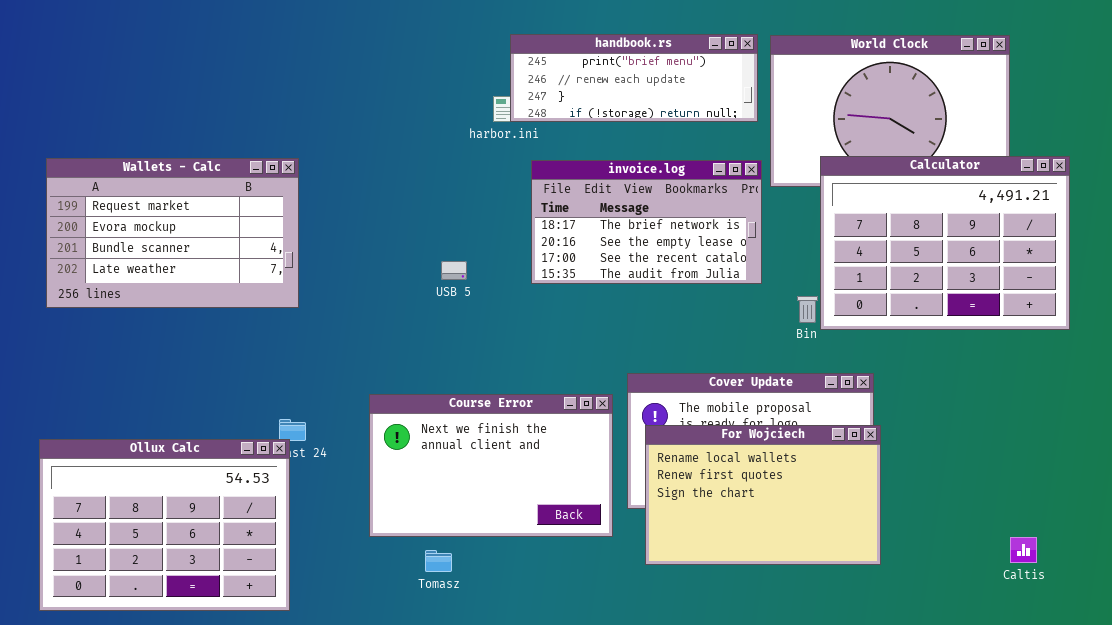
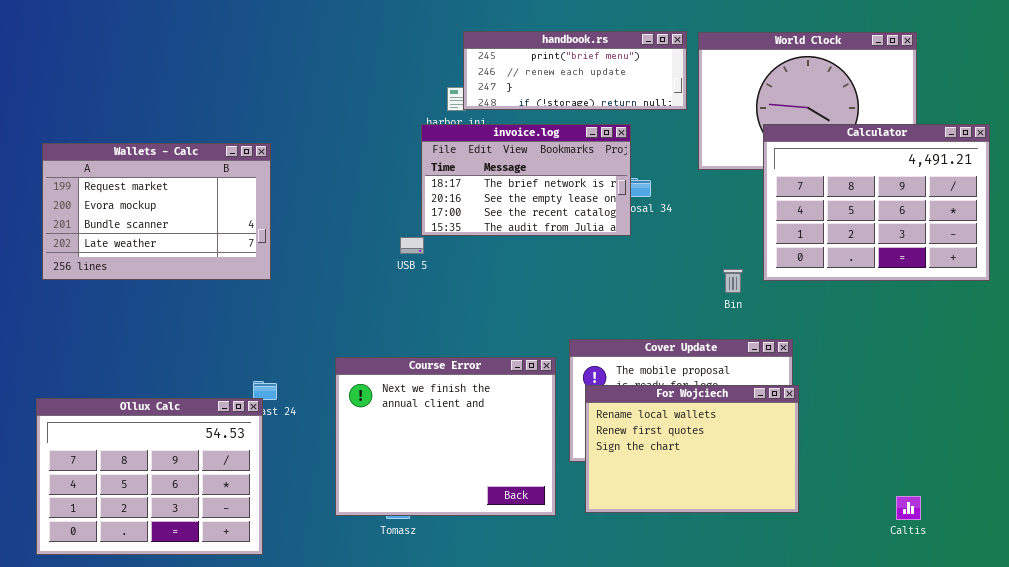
Calculator: [820,156,1070,330] -> [763,124,990,281], moved
invoice.log: [531,160,762,284] -> [421,124,631,236], moved
Course Error: [369,394,613,537] -> [335,357,556,516], resized
Caltis: [1010,537,1037,563] -> [896,496,921,520], moved

